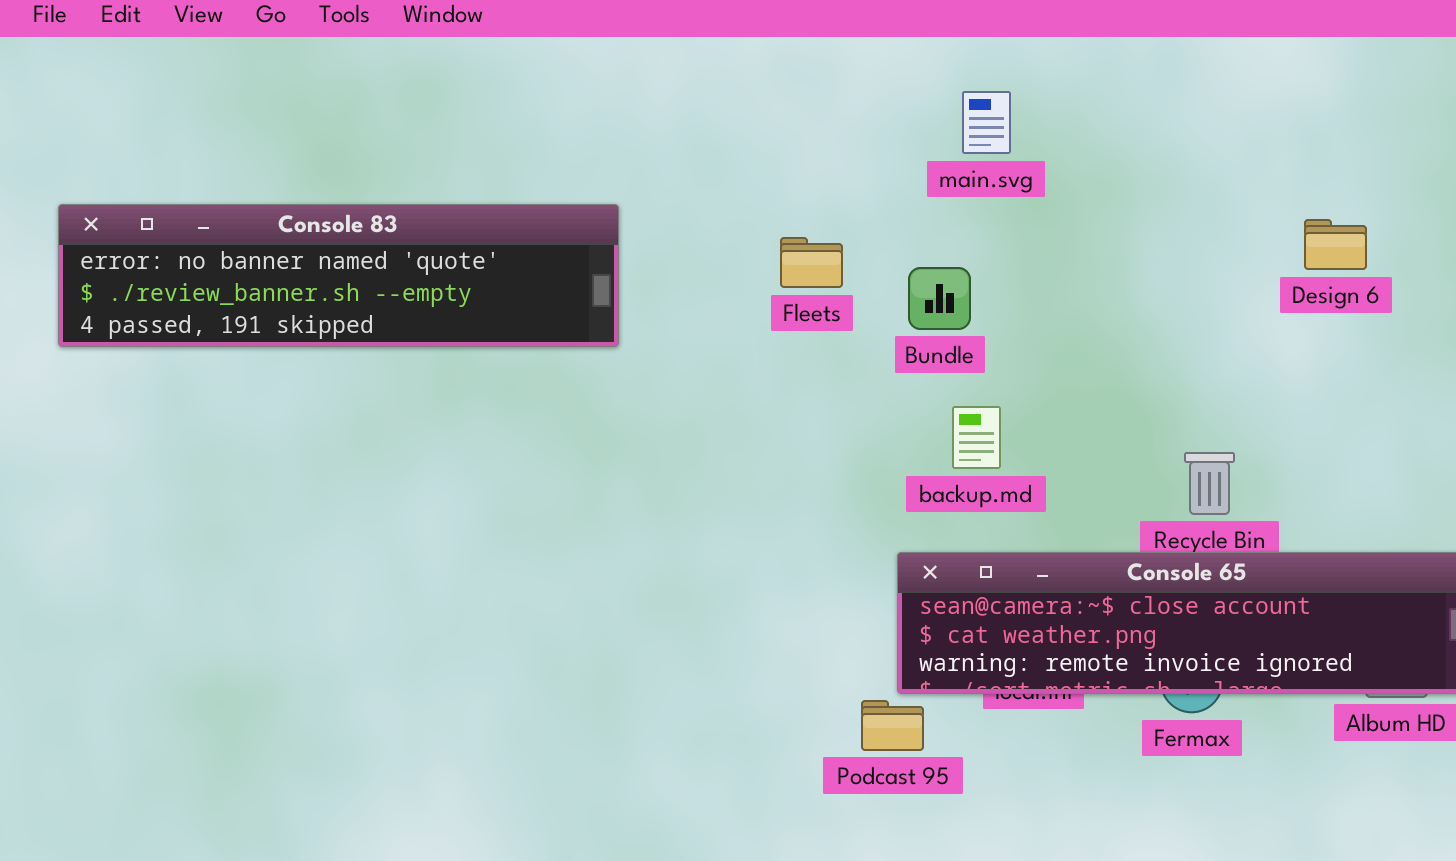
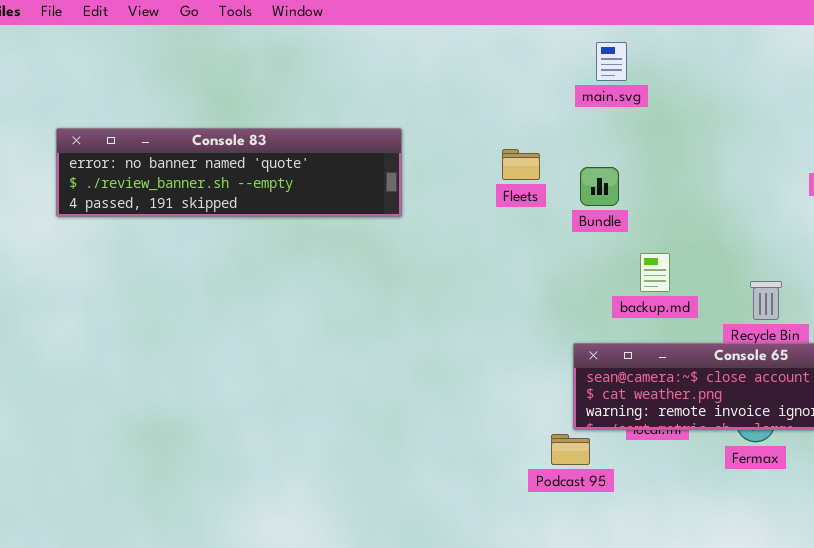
main.svg: [962,91,1011,154] -> [596,42,627,81], moved
backup.md: [952,406,1001,469] -> [640,253,670,292], moved

